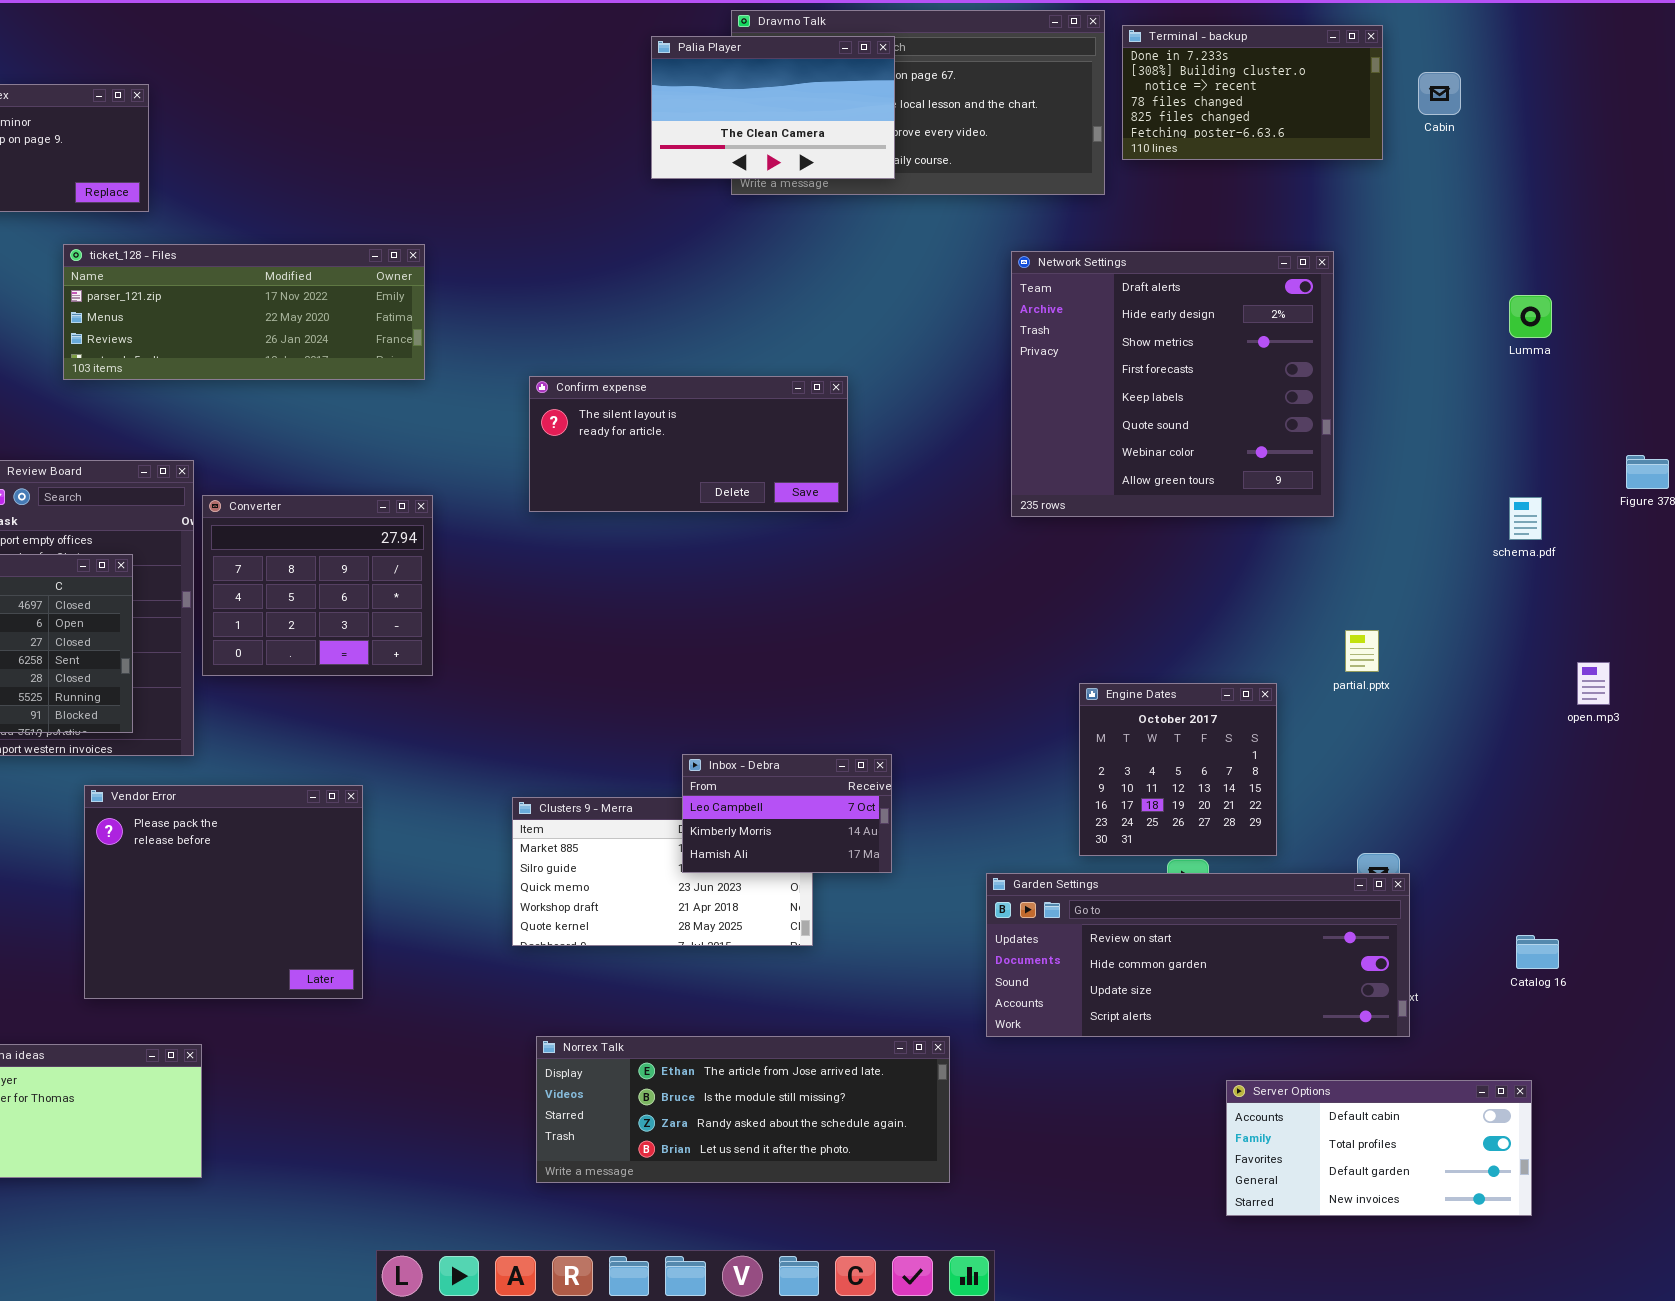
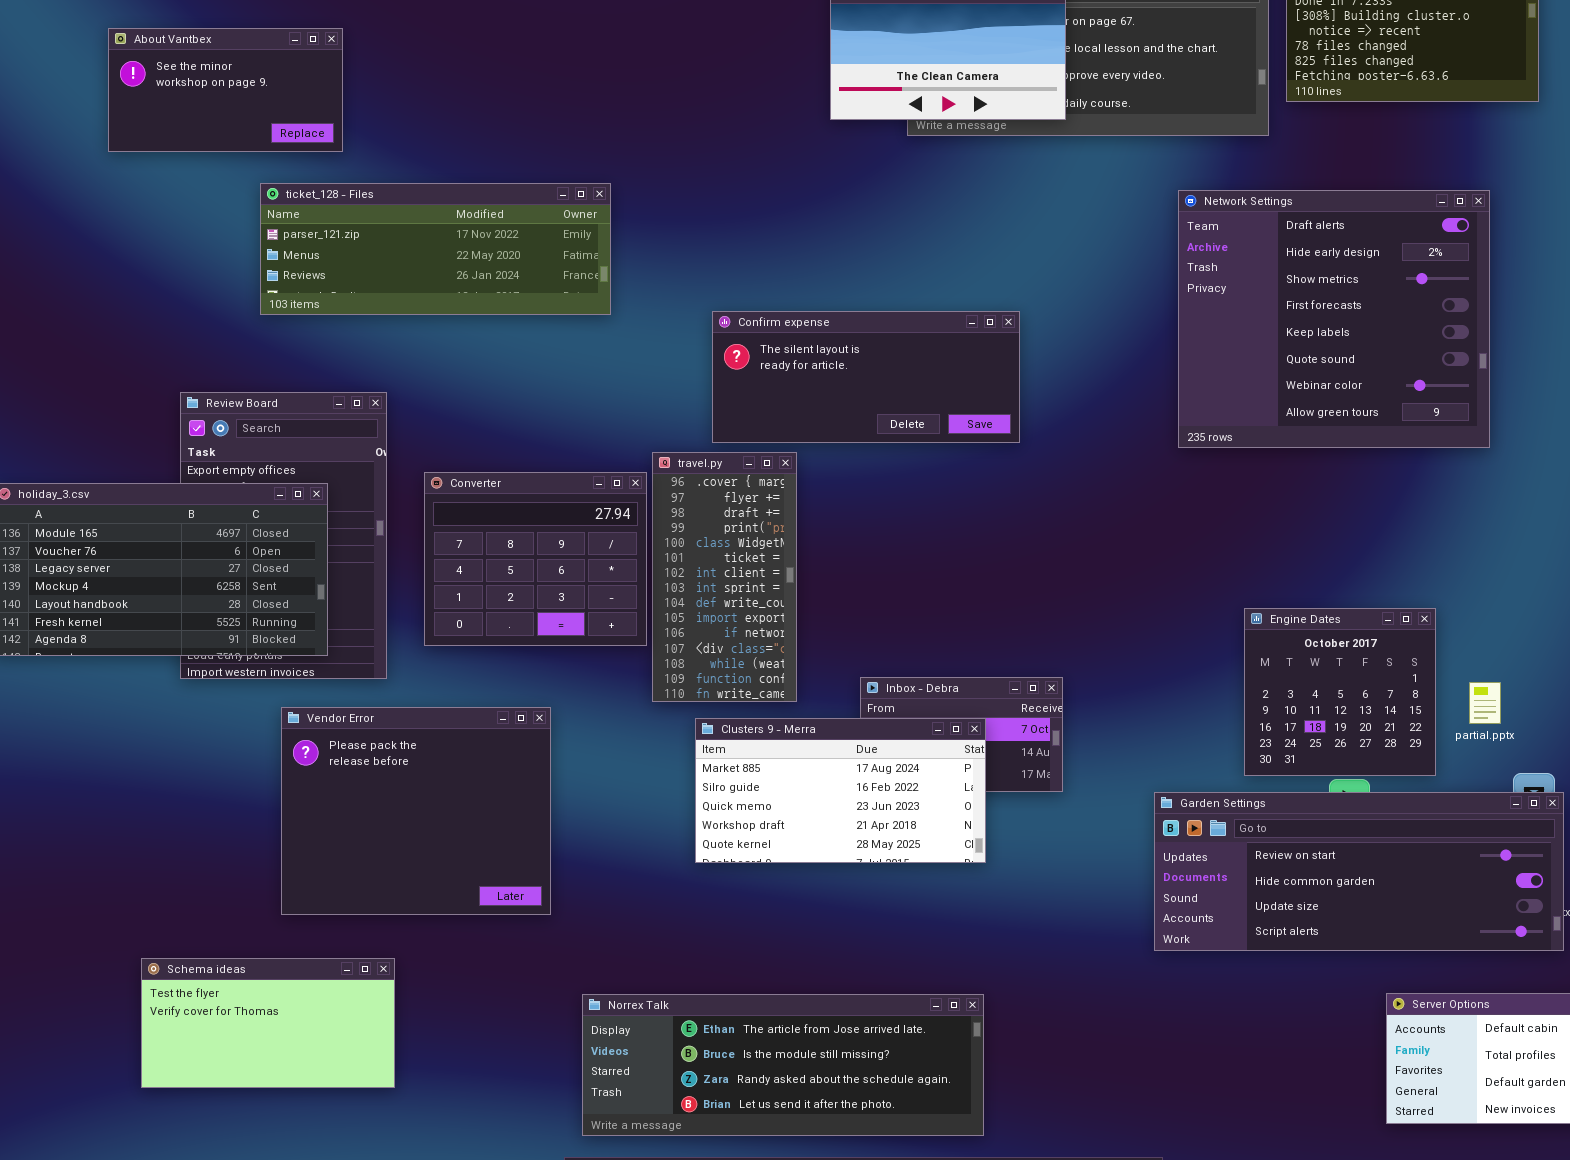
Converter: [202,495,433,676] -> [424,472,647,646], moved
travel.py: none -> [652,452,797,702], opened
partial.pptx: [1345,630,1379,672] -> [1469,682,1501,724], moved
Clusters 9 - Merra: [512,797,813,946] -> [695,718,986,863], raised
Norrex Talk: [536,1036,950,1183] -> [582,994,984,1136], moved

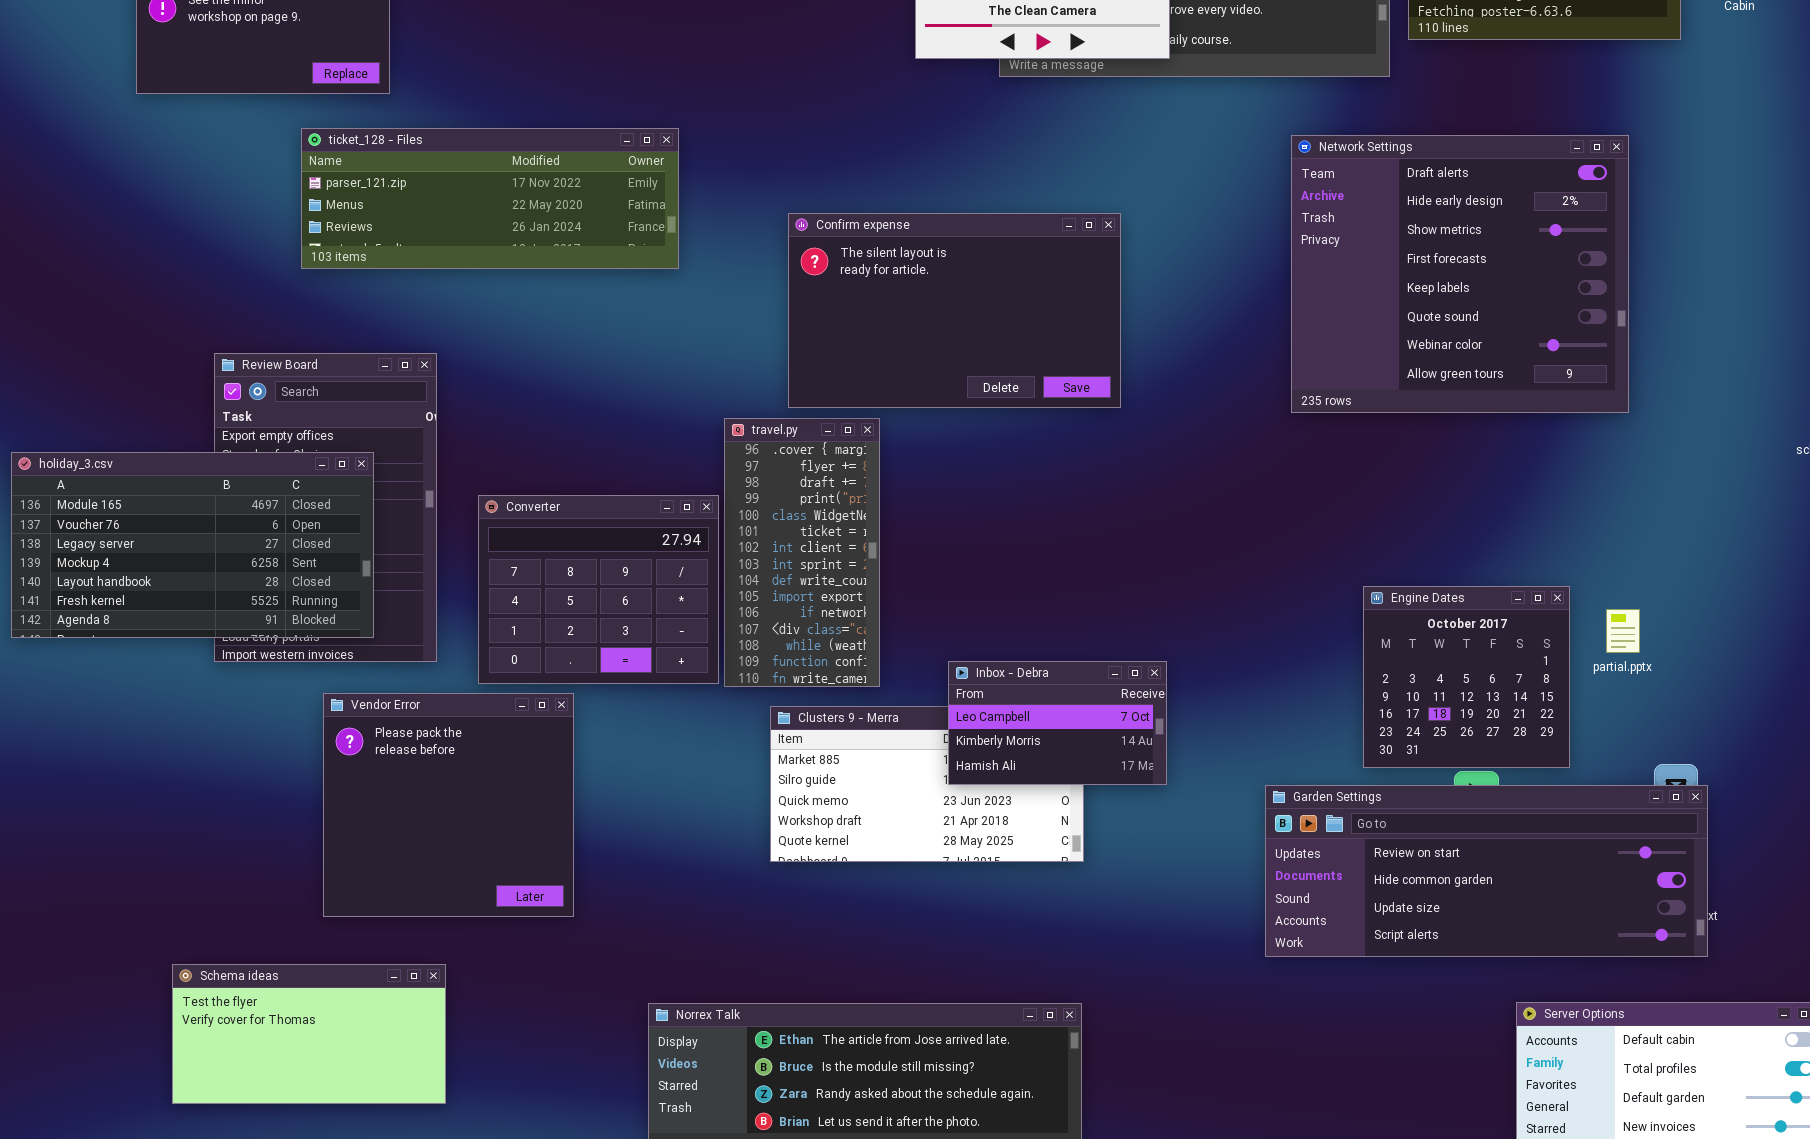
Confirm expense: [712,311,1020,443] -> [788,213,1121,408], resized
Converter: [424,472,647,646] -> [478,495,719,684], moved
Inbox - Debra: [860,677,1063,792] -> [948,661,1167,785], raised
partial.pptx: [1469,682,1501,724] -> [1606,609,1640,653], moved
Vendor Error: [281,707,551,915] -> [323,693,574,917], resized

